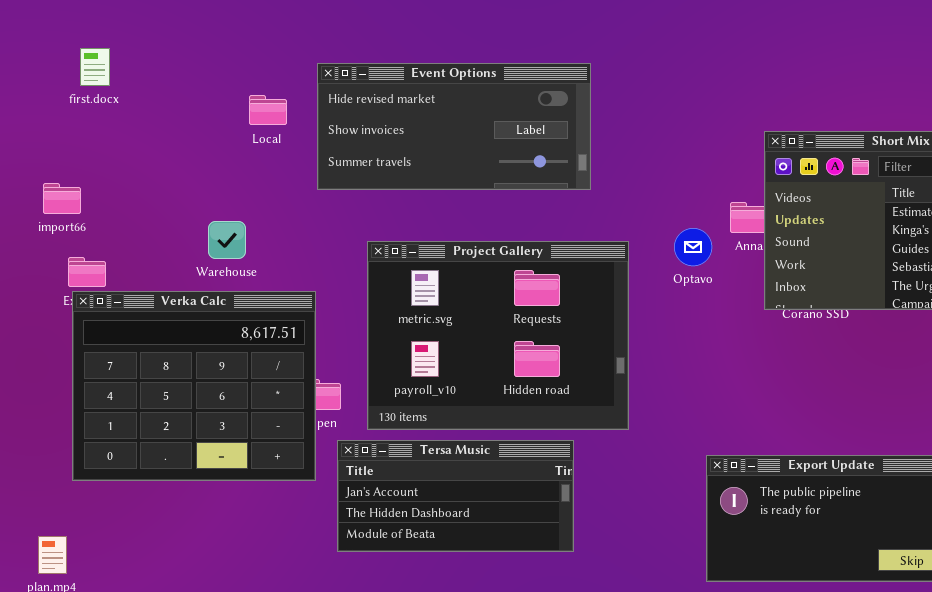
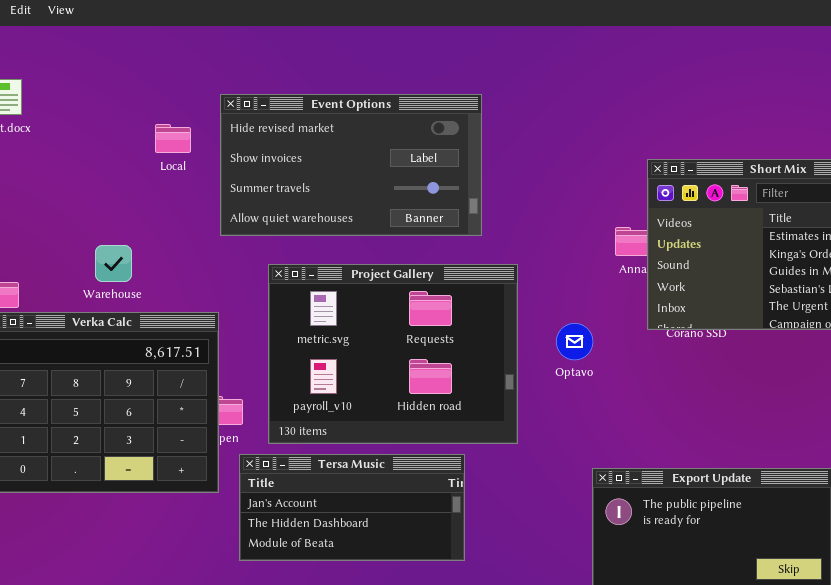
Event Options: [317,63,591,190] -> [220,94,482,236], resized
Warehouse: [208,221,246,259] -> [95,245,132,282], moved
Optavo: [674,228,712,266] -> [556,323,593,360], moved

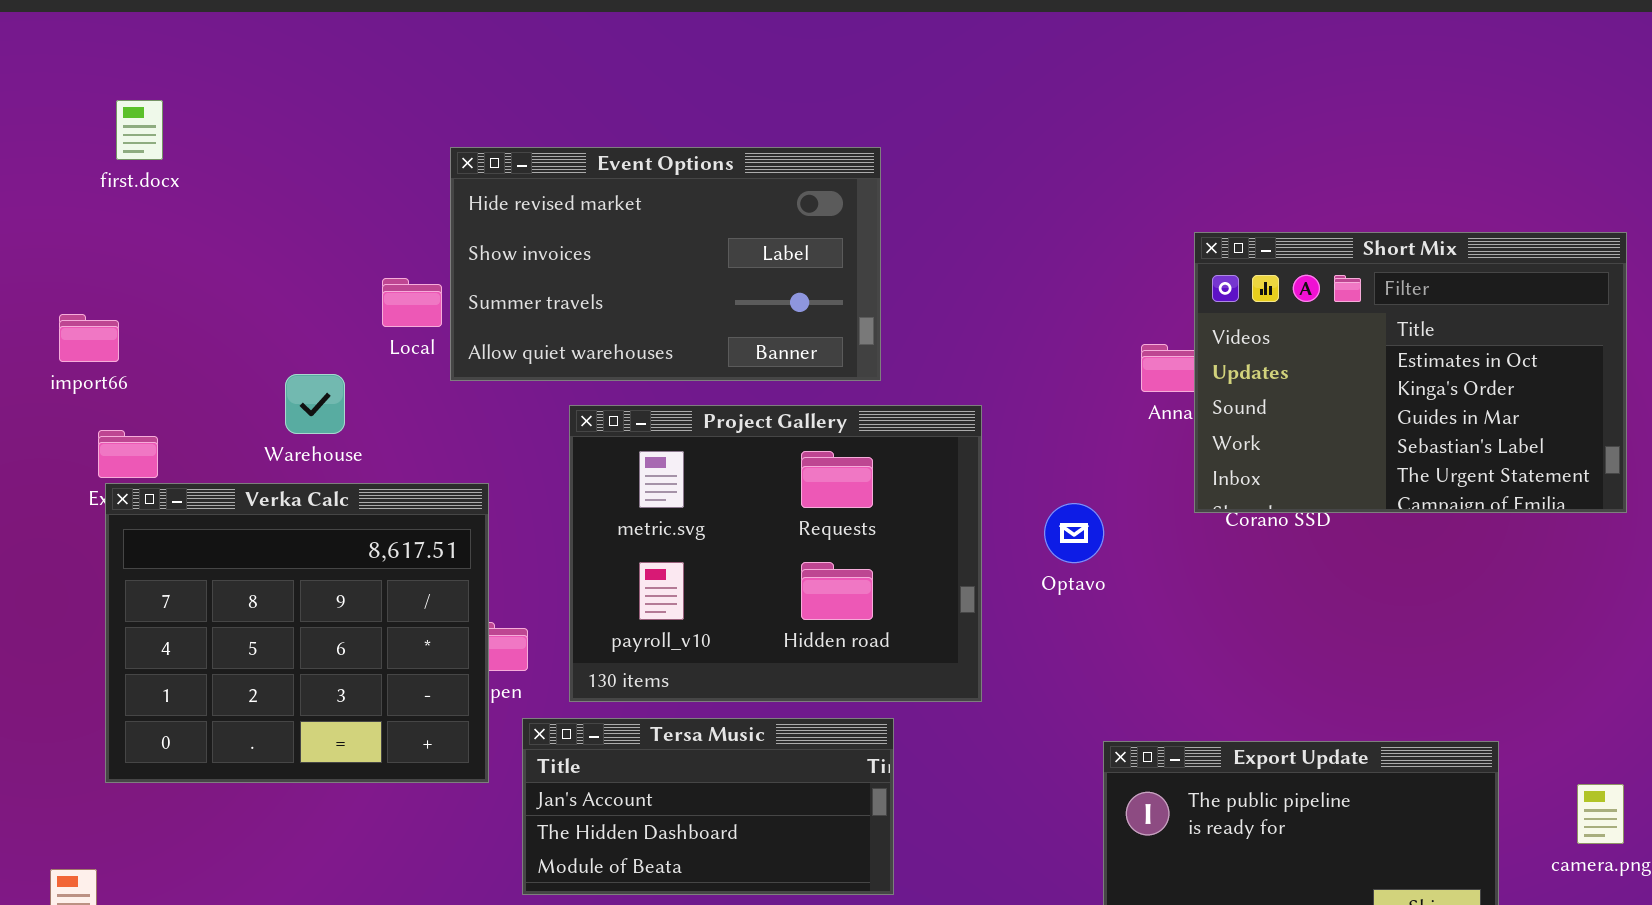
Event Options: [220,94,482,236] -> [450,147,881,381], moved
Local: [155,124,191,153] -> [382,278,442,327], moved

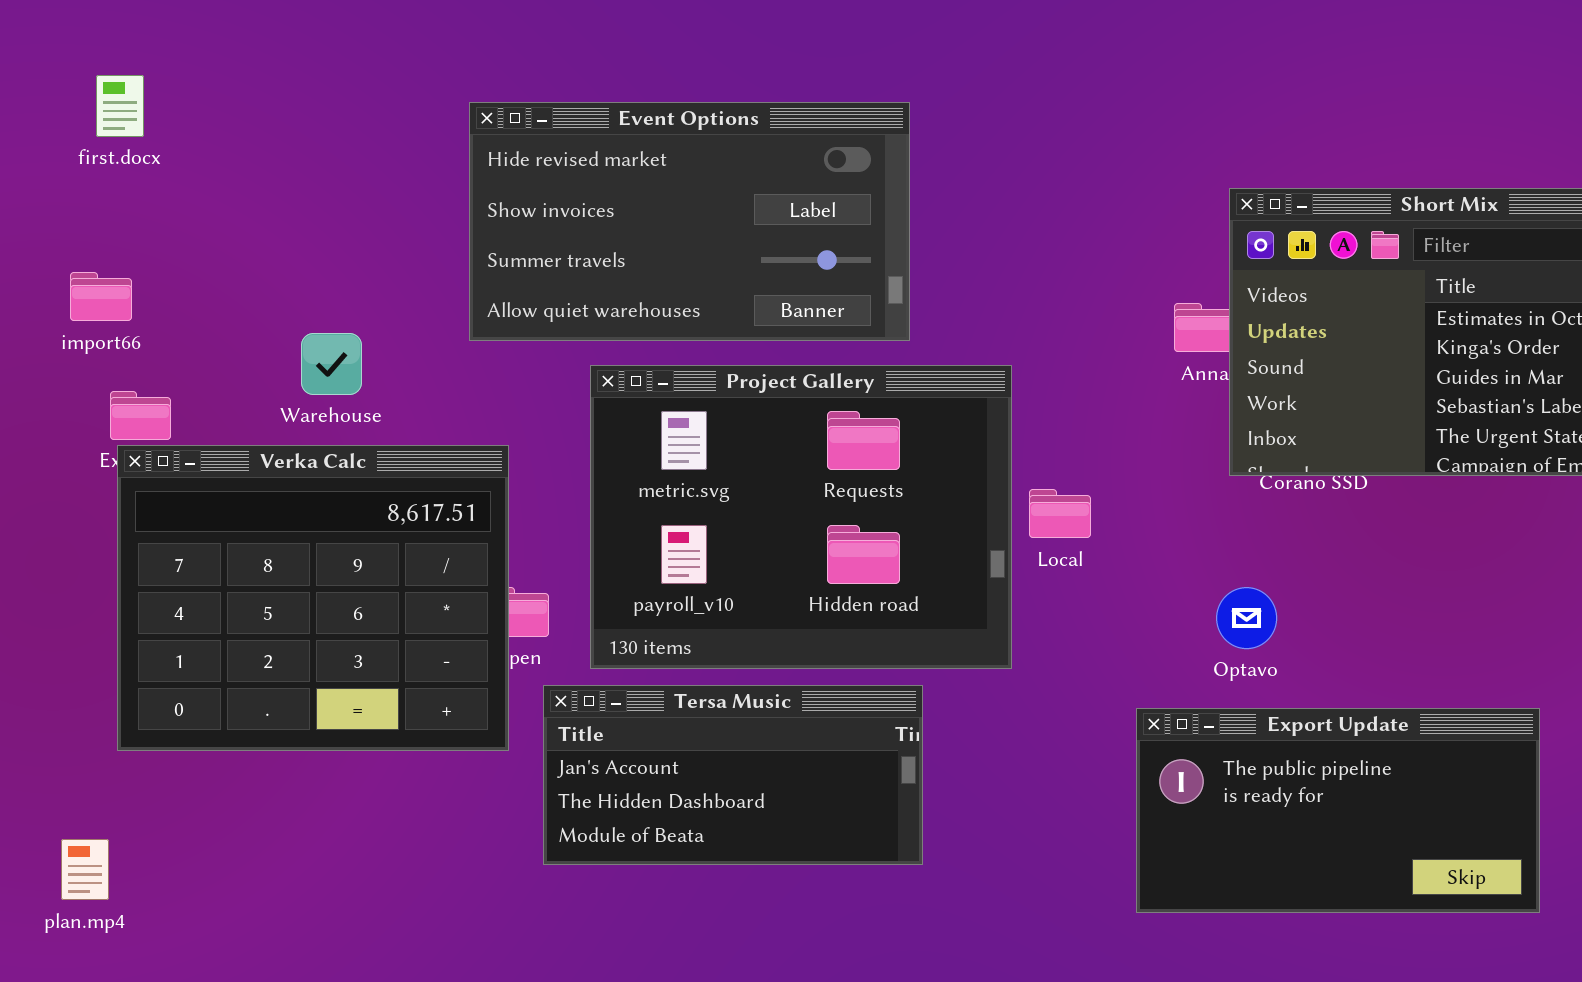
first.docx: [116,100,163,160] -> [96,75,144,137], moved
Local: [382,278,442,327] -> [1029,489,1091,538], moved
Optavo: [1044,503,1104,563] -> [1216,587,1277,649], moved

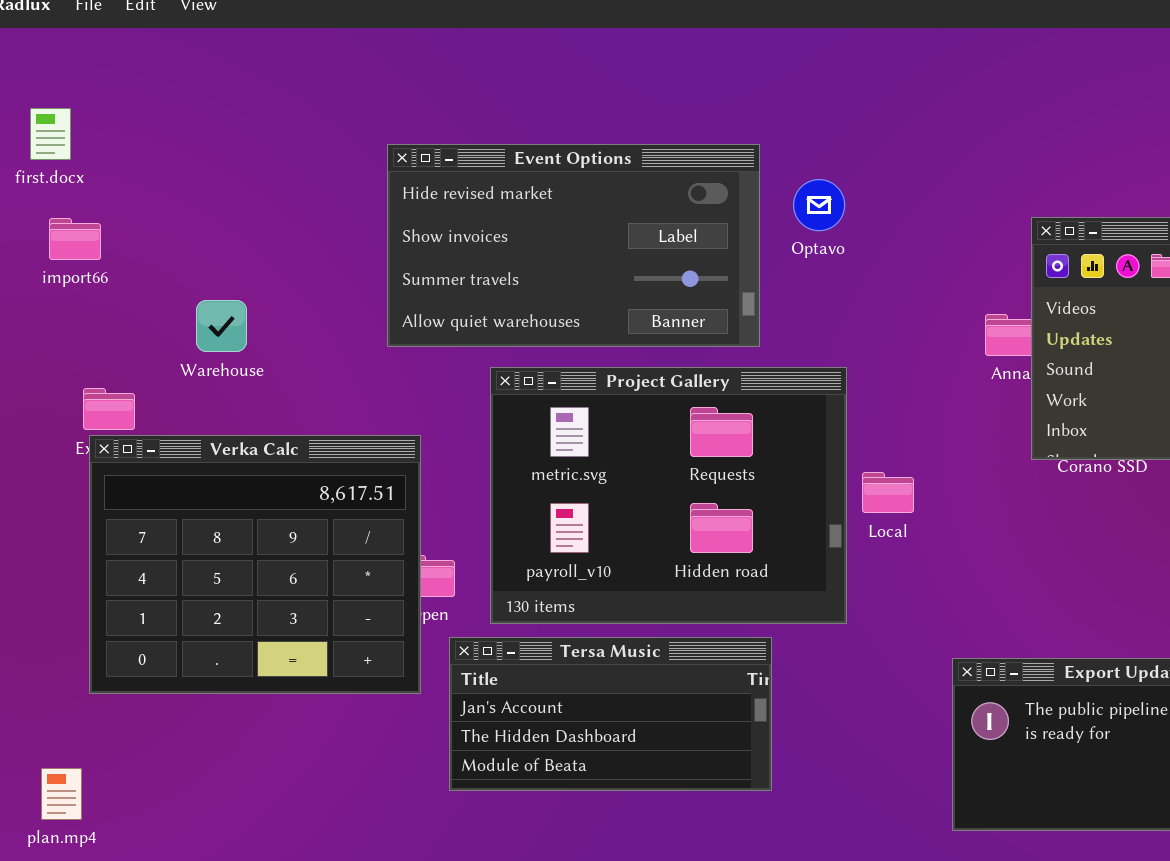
first.docx: [96,75,144,137] -> [30,108,71,160], moved
import66: [70,272,132,321] -> [49,218,101,260], moved
Warehouse: [301,333,362,395] -> [196,300,247,352], moved
Optavo: [1216,587,1277,649] -> [793,179,845,231], moved

